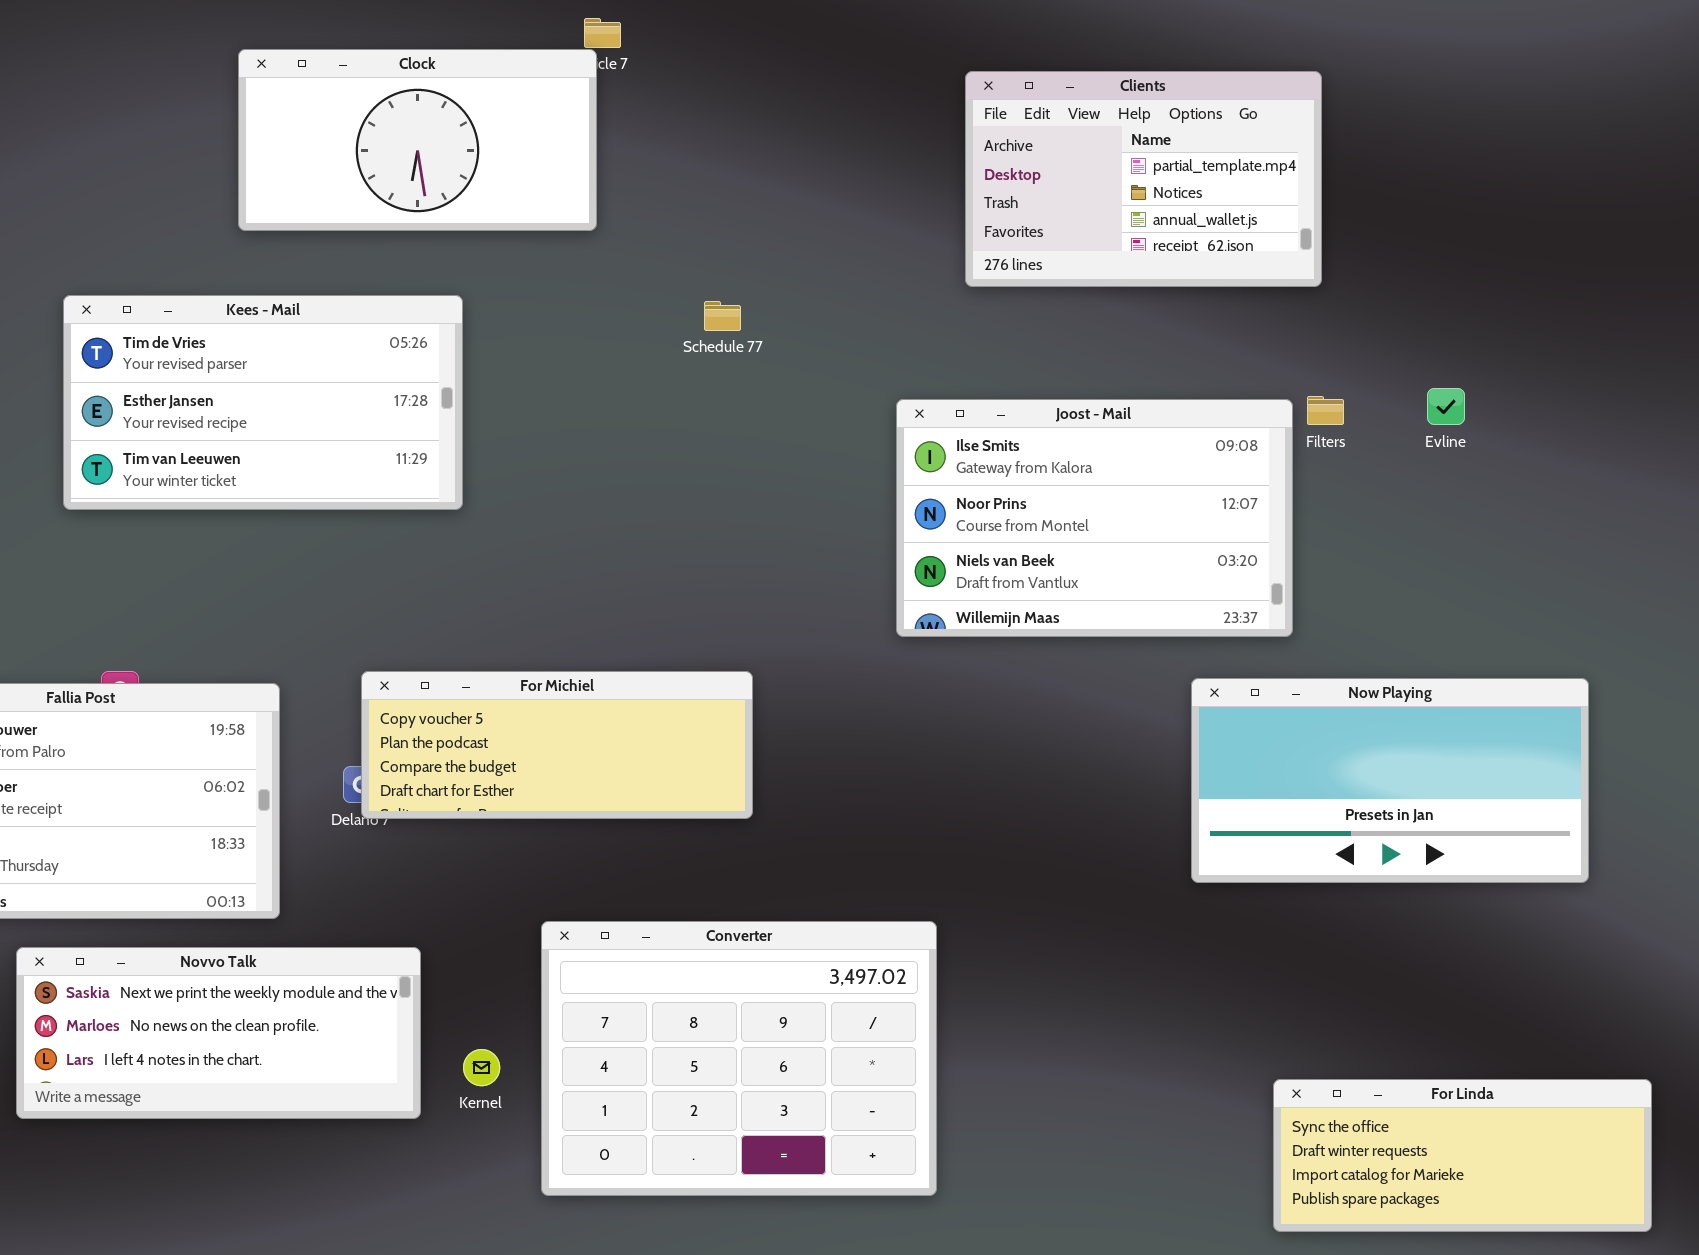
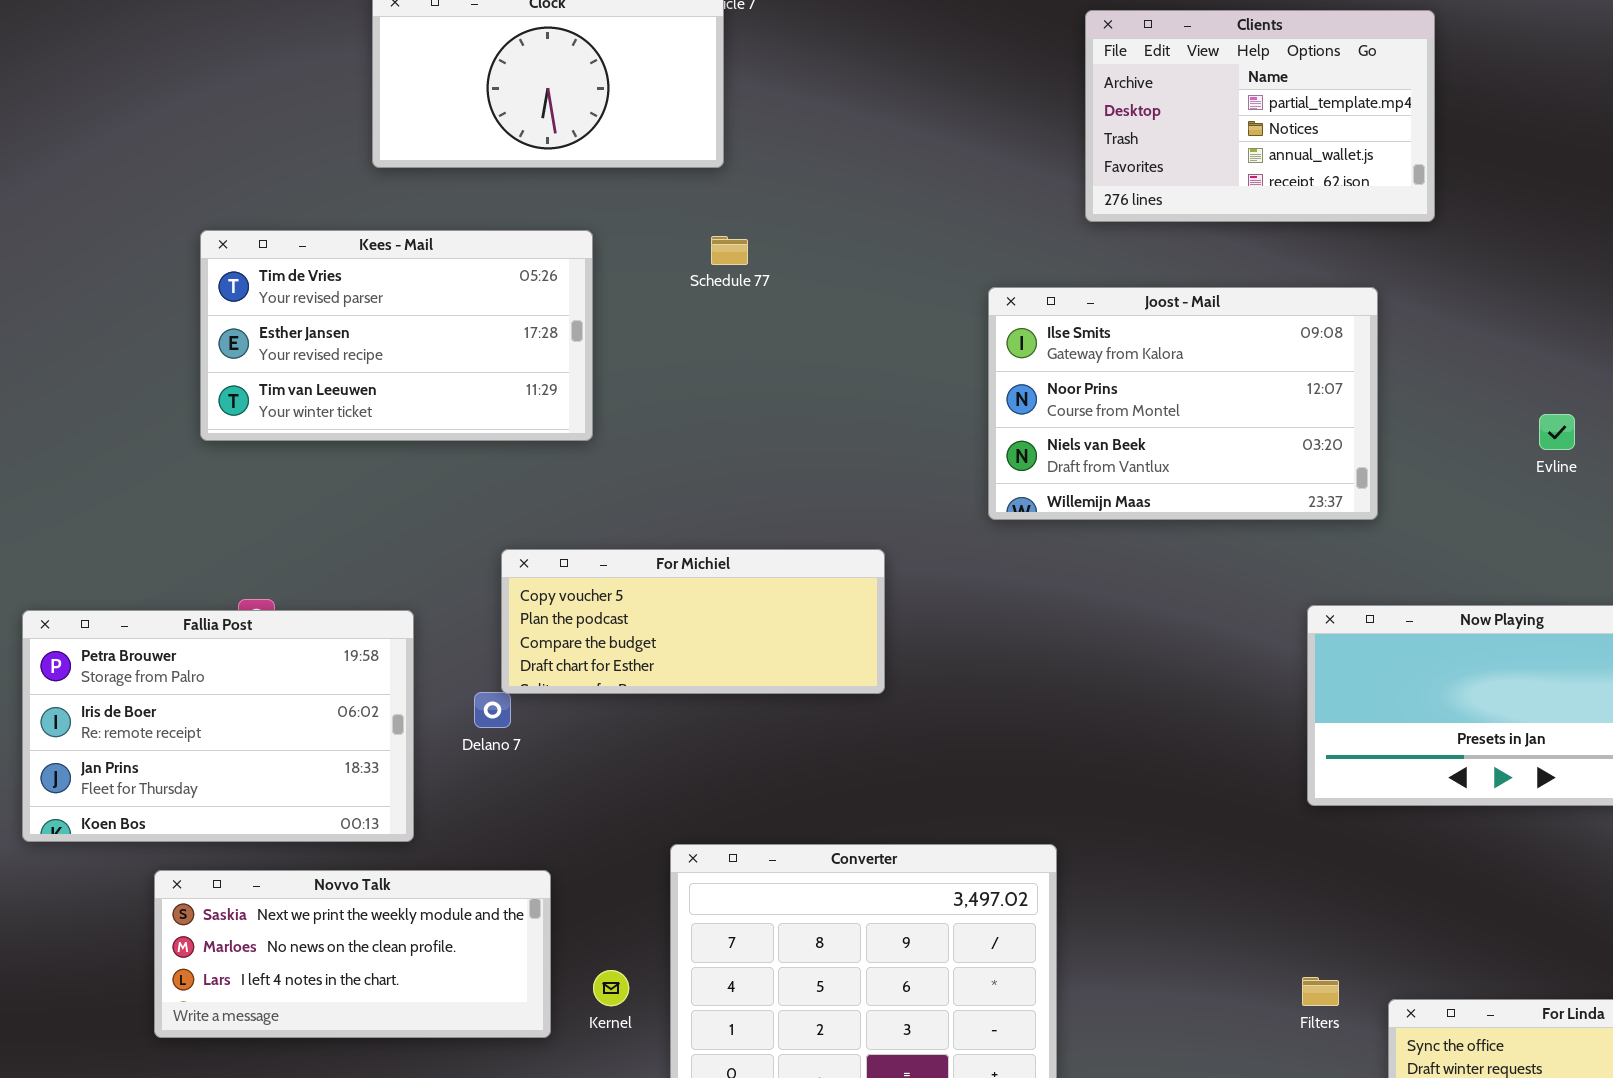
Schedule 77: [704,301,741,331] -> [711,236,748,265], moved
Evline: [1427,388,1465,425] -> [1539,414,1575,450], moved
Filters: [1307,396,1344,425] -> [1302,977,1339,1006], moved
Joost - Mail: [896,399,1293,637] -> [988,287,1378,520], moved
For Michiel: [361,671,753,819] -> [501,549,885,694], moved

